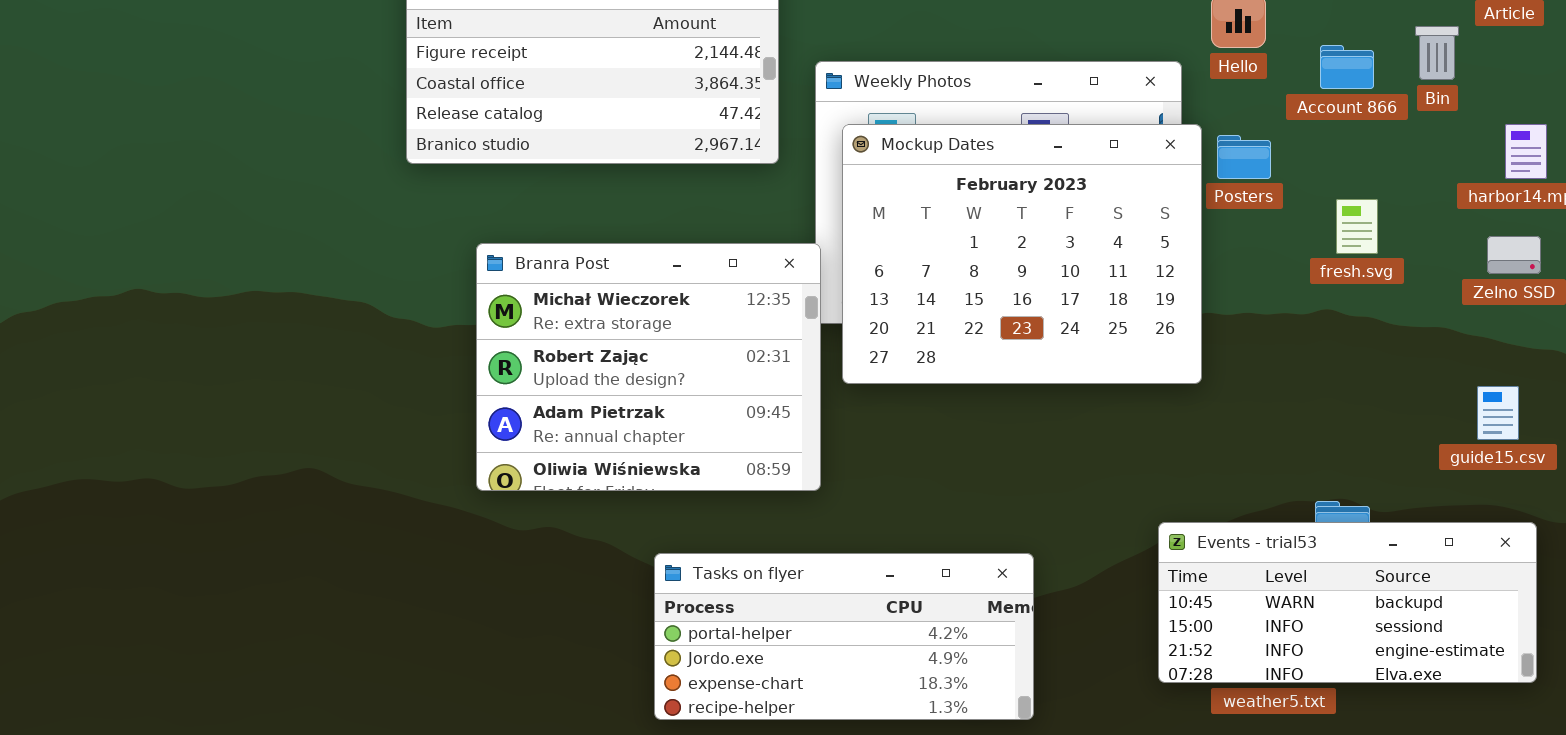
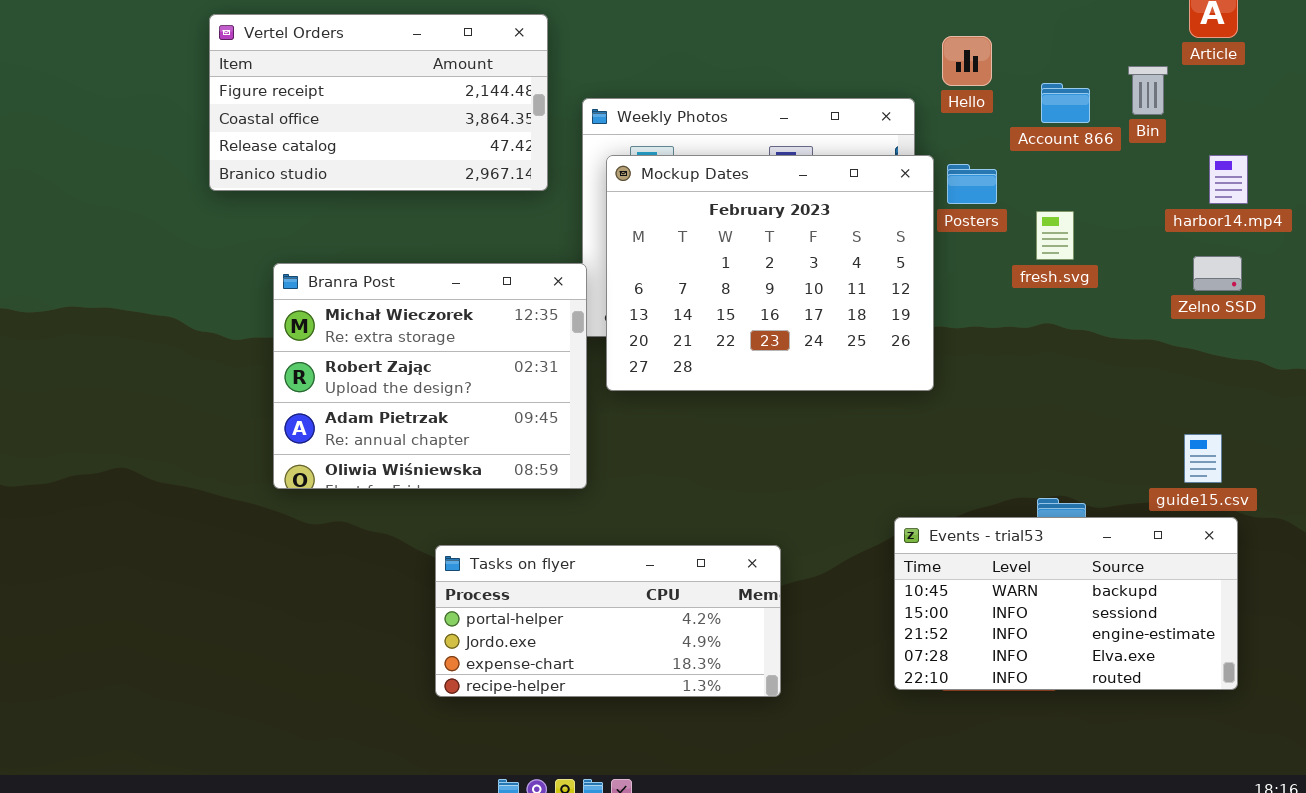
fresh.svg: [1336,199,1378,254] -> [1036,211,1074,260], moved
guide15.csv: [1477,386,1519,440] -> [1184,434,1222,483], moved
Events - trial53: [1158,522,1537,683] -> [894,517,1238,690], resized

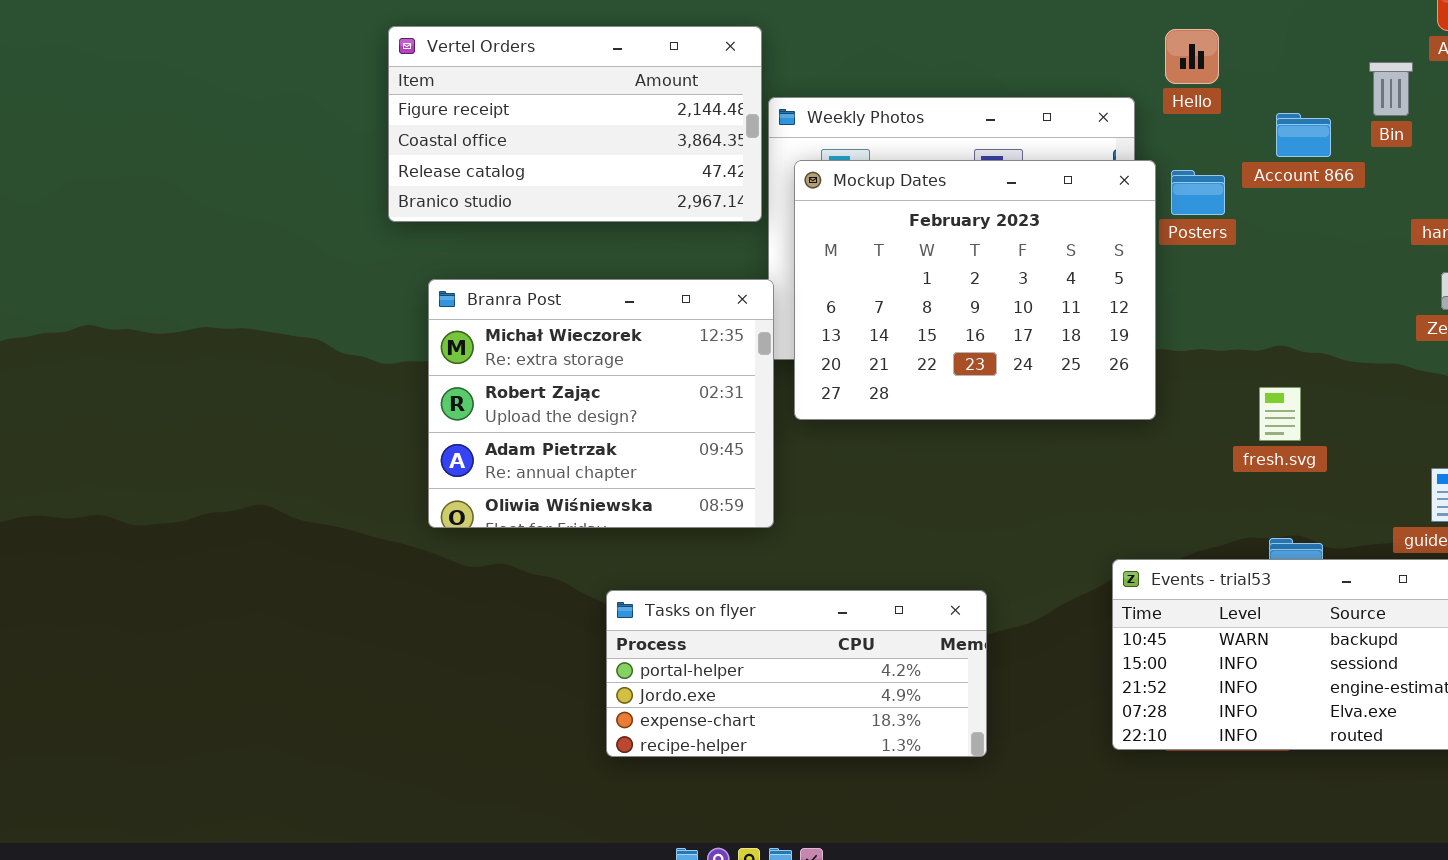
Vertel Orders: [209,14,548,191] -> [388,26,762,222], moved
Account 866: [1041,83,1090,123] -> [1276,113,1331,157], moved
fresh.svg: [1036,211,1074,260] -> [1259,387,1301,441], moved

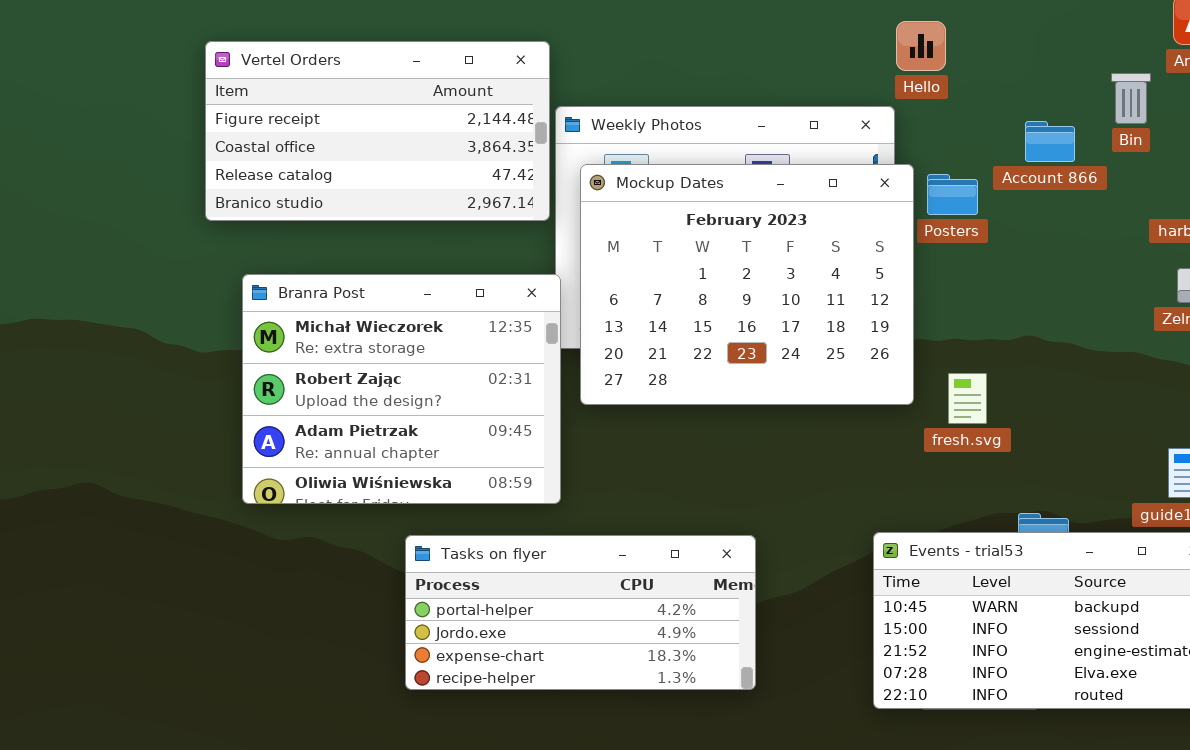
Hello: [1165,29,1219,84] -> [896,21,946,71], moved
fresh.svg: [1259,387,1301,441] -> [948,373,987,424], moved
Tasks on flyer: [606,590,987,757] -> [405,535,756,690], moved

